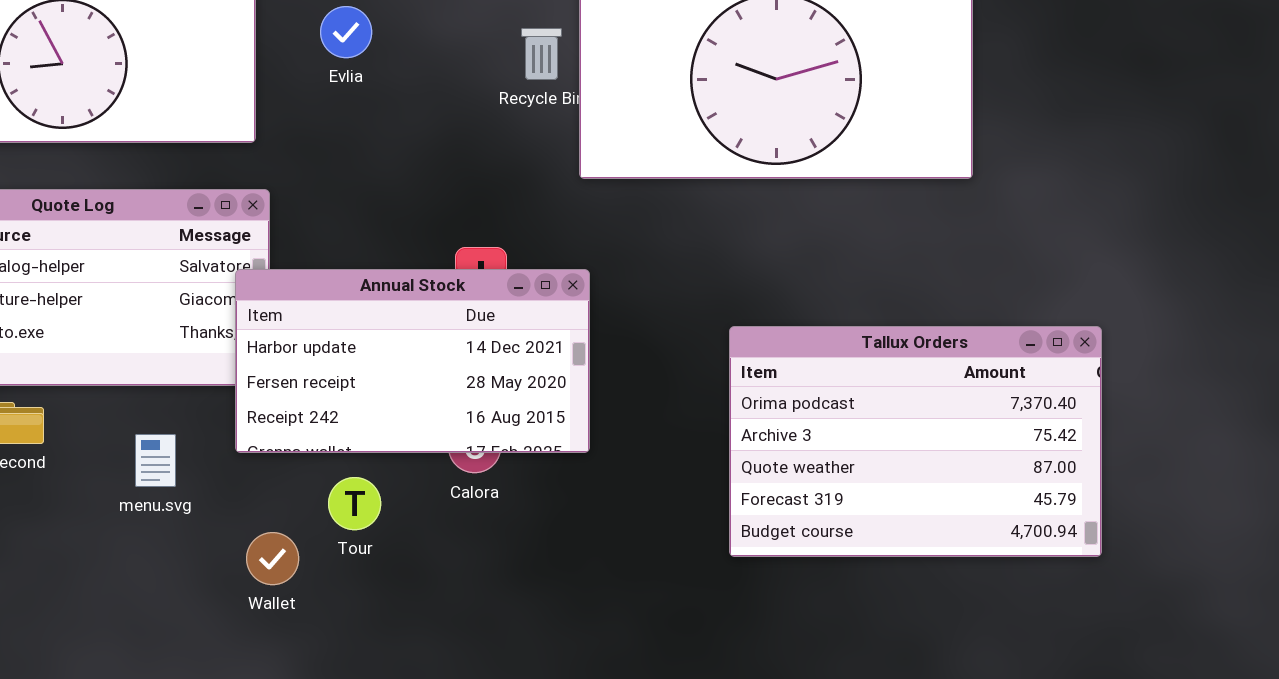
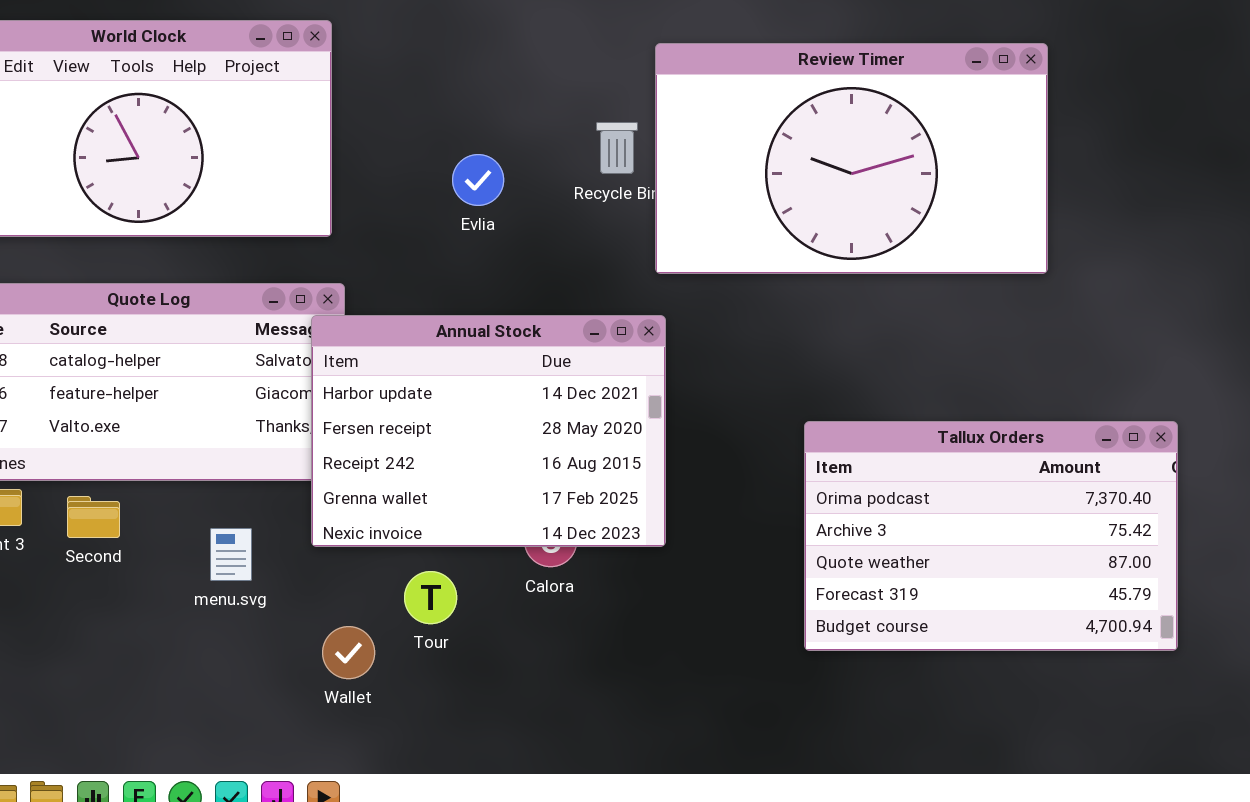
Evlia: [320,6,372,58] -> [452,154,504,206], moved
Annual Stock: [235,269,590,453] -> [311,315,666,547], resized

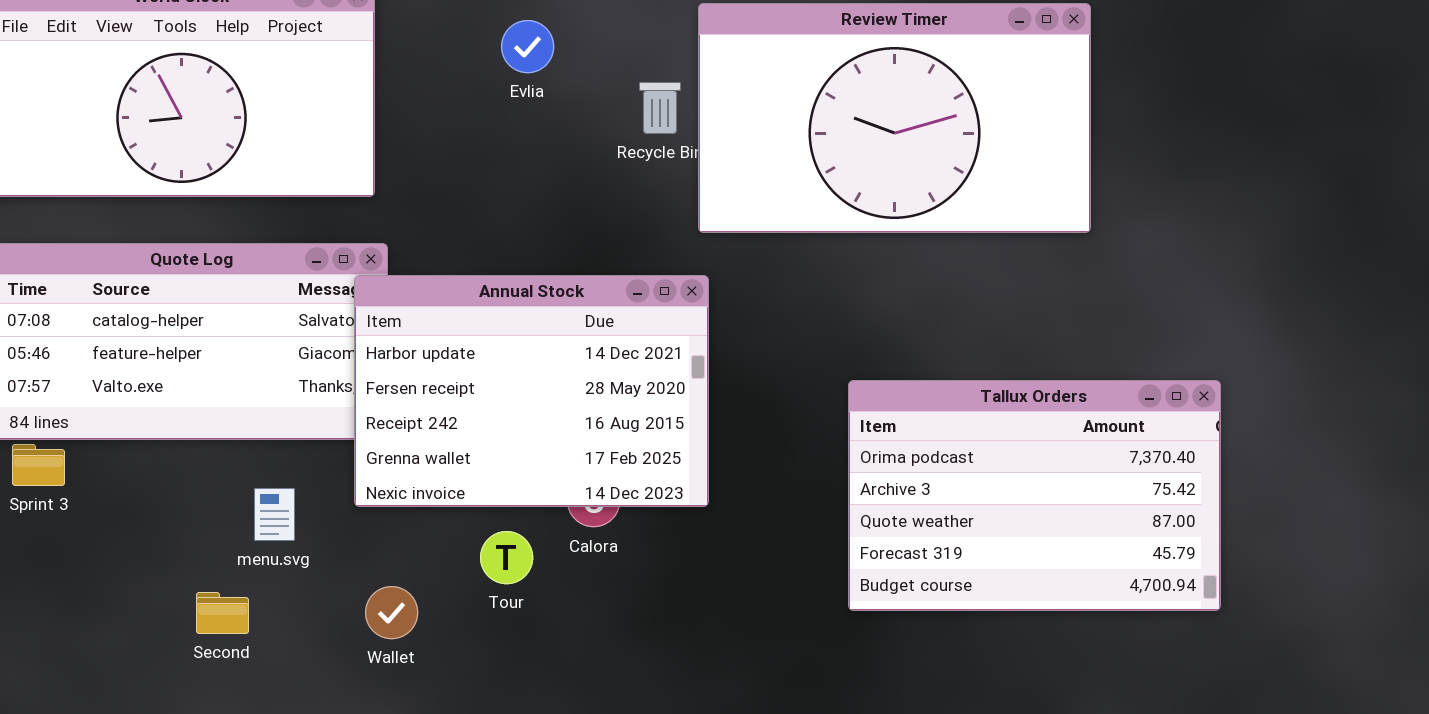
Evlia: [452,154,504,206] -> [501,20,554,73], moved
Second: [67,496,120,538] -> [196,592,249,634], moved
Tour: [404,571,457,624] -> [480,531,533,584], moved

